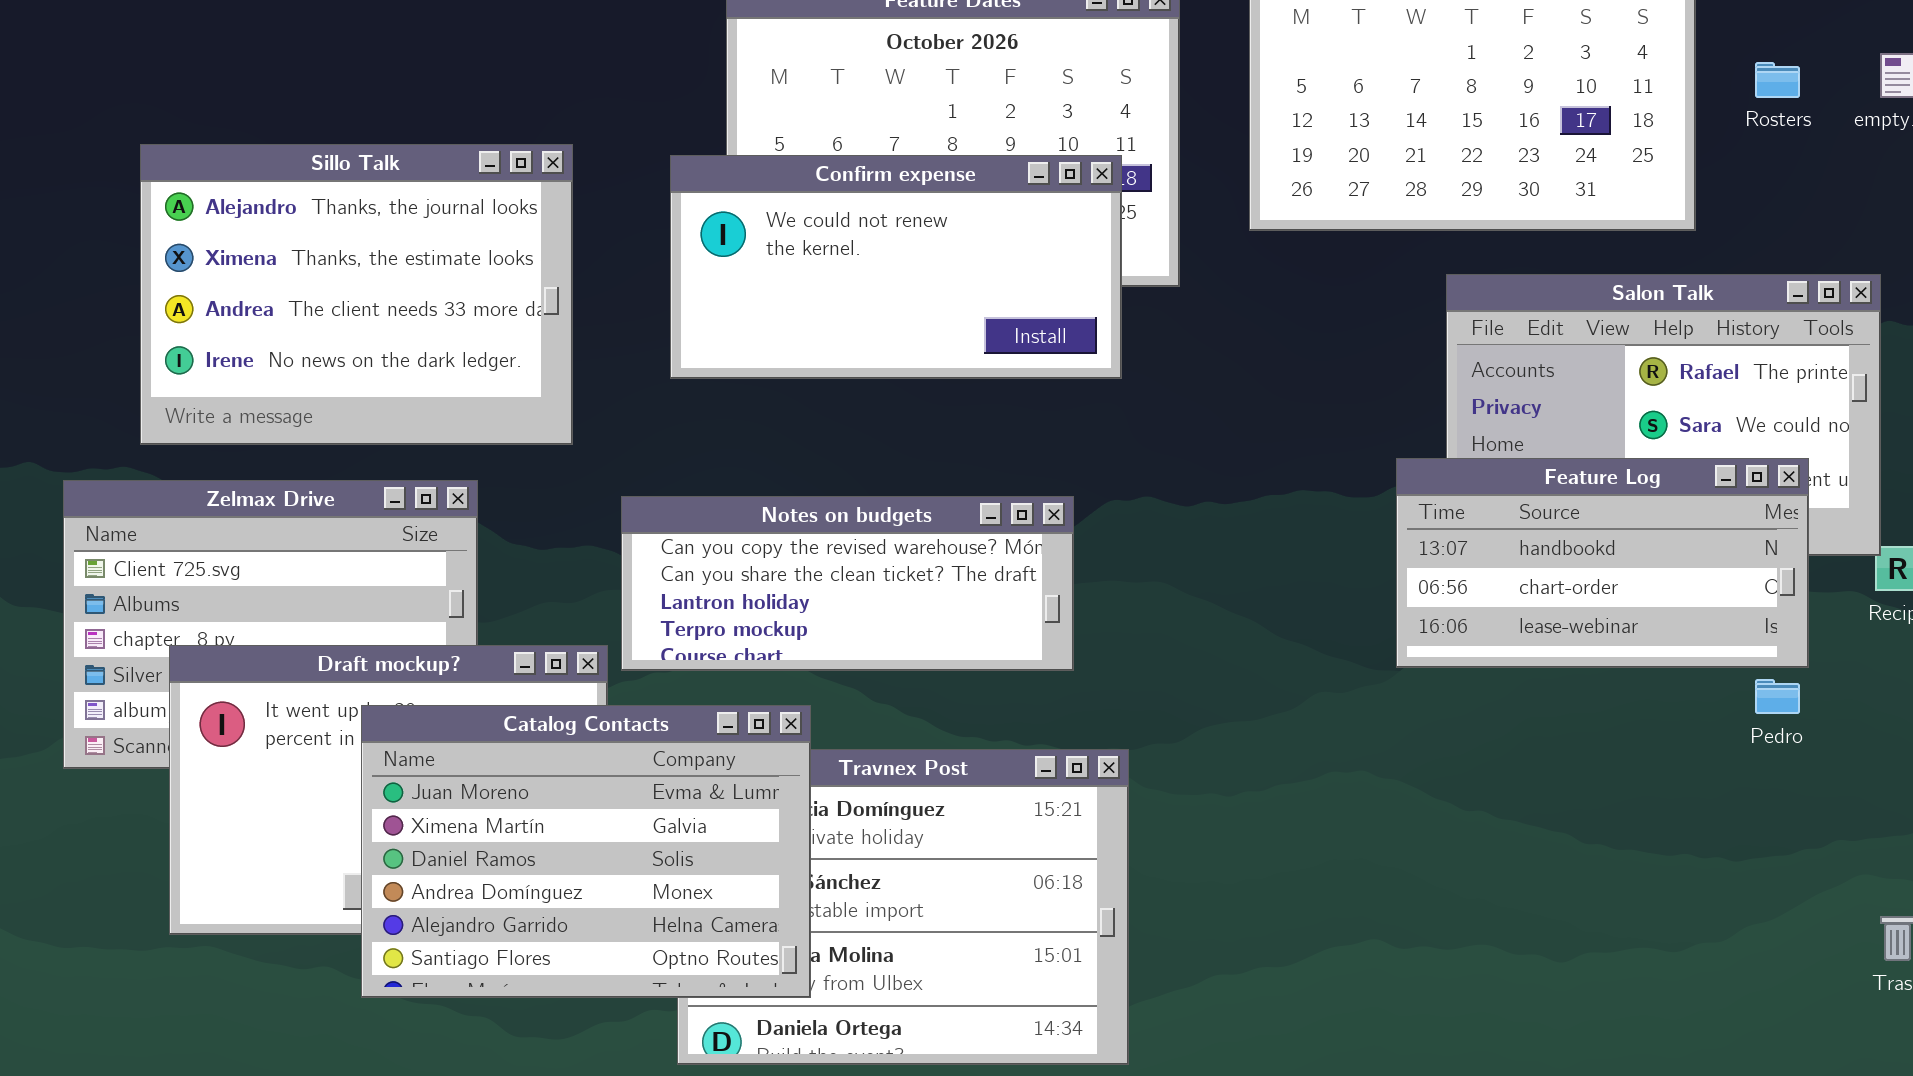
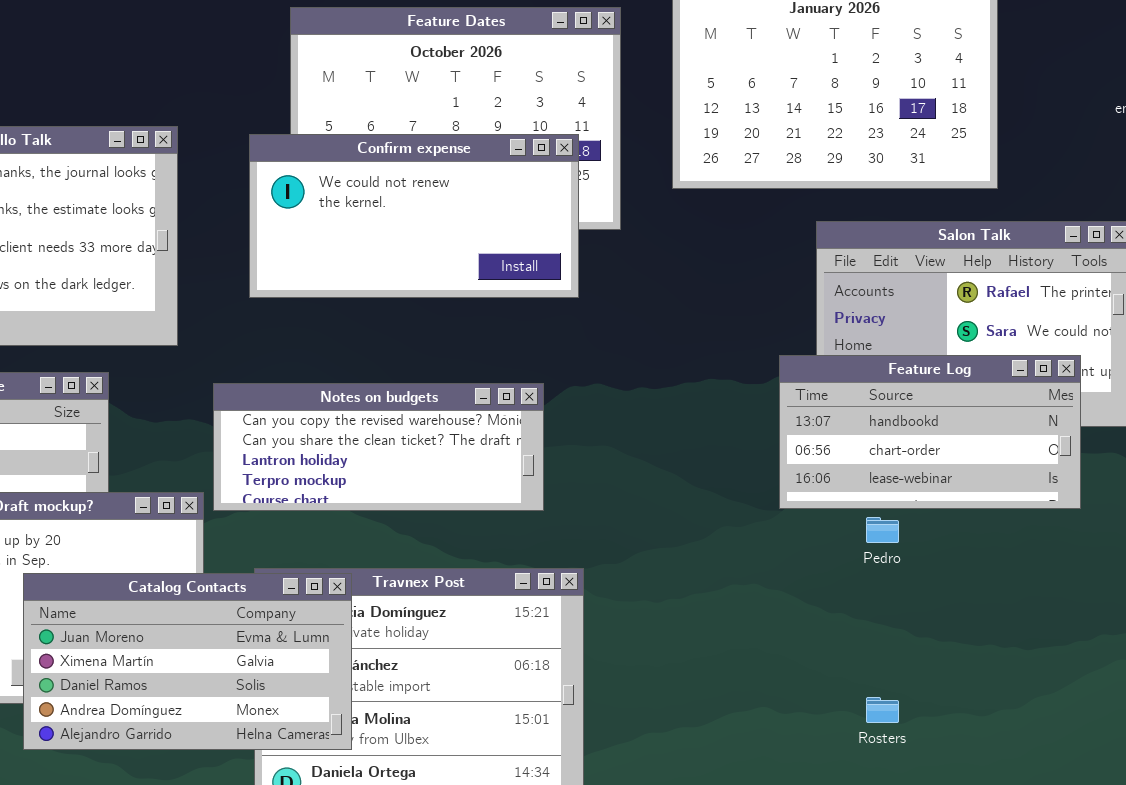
Rosters: [1755,62,1800,98] -> [866,697,899,723], moved
Pedro: [1755,679,1800,714] -> [866,517,899,543], moved
Catalog Contacts: [361,705,811,998] -> [23,573,352,750], resized

